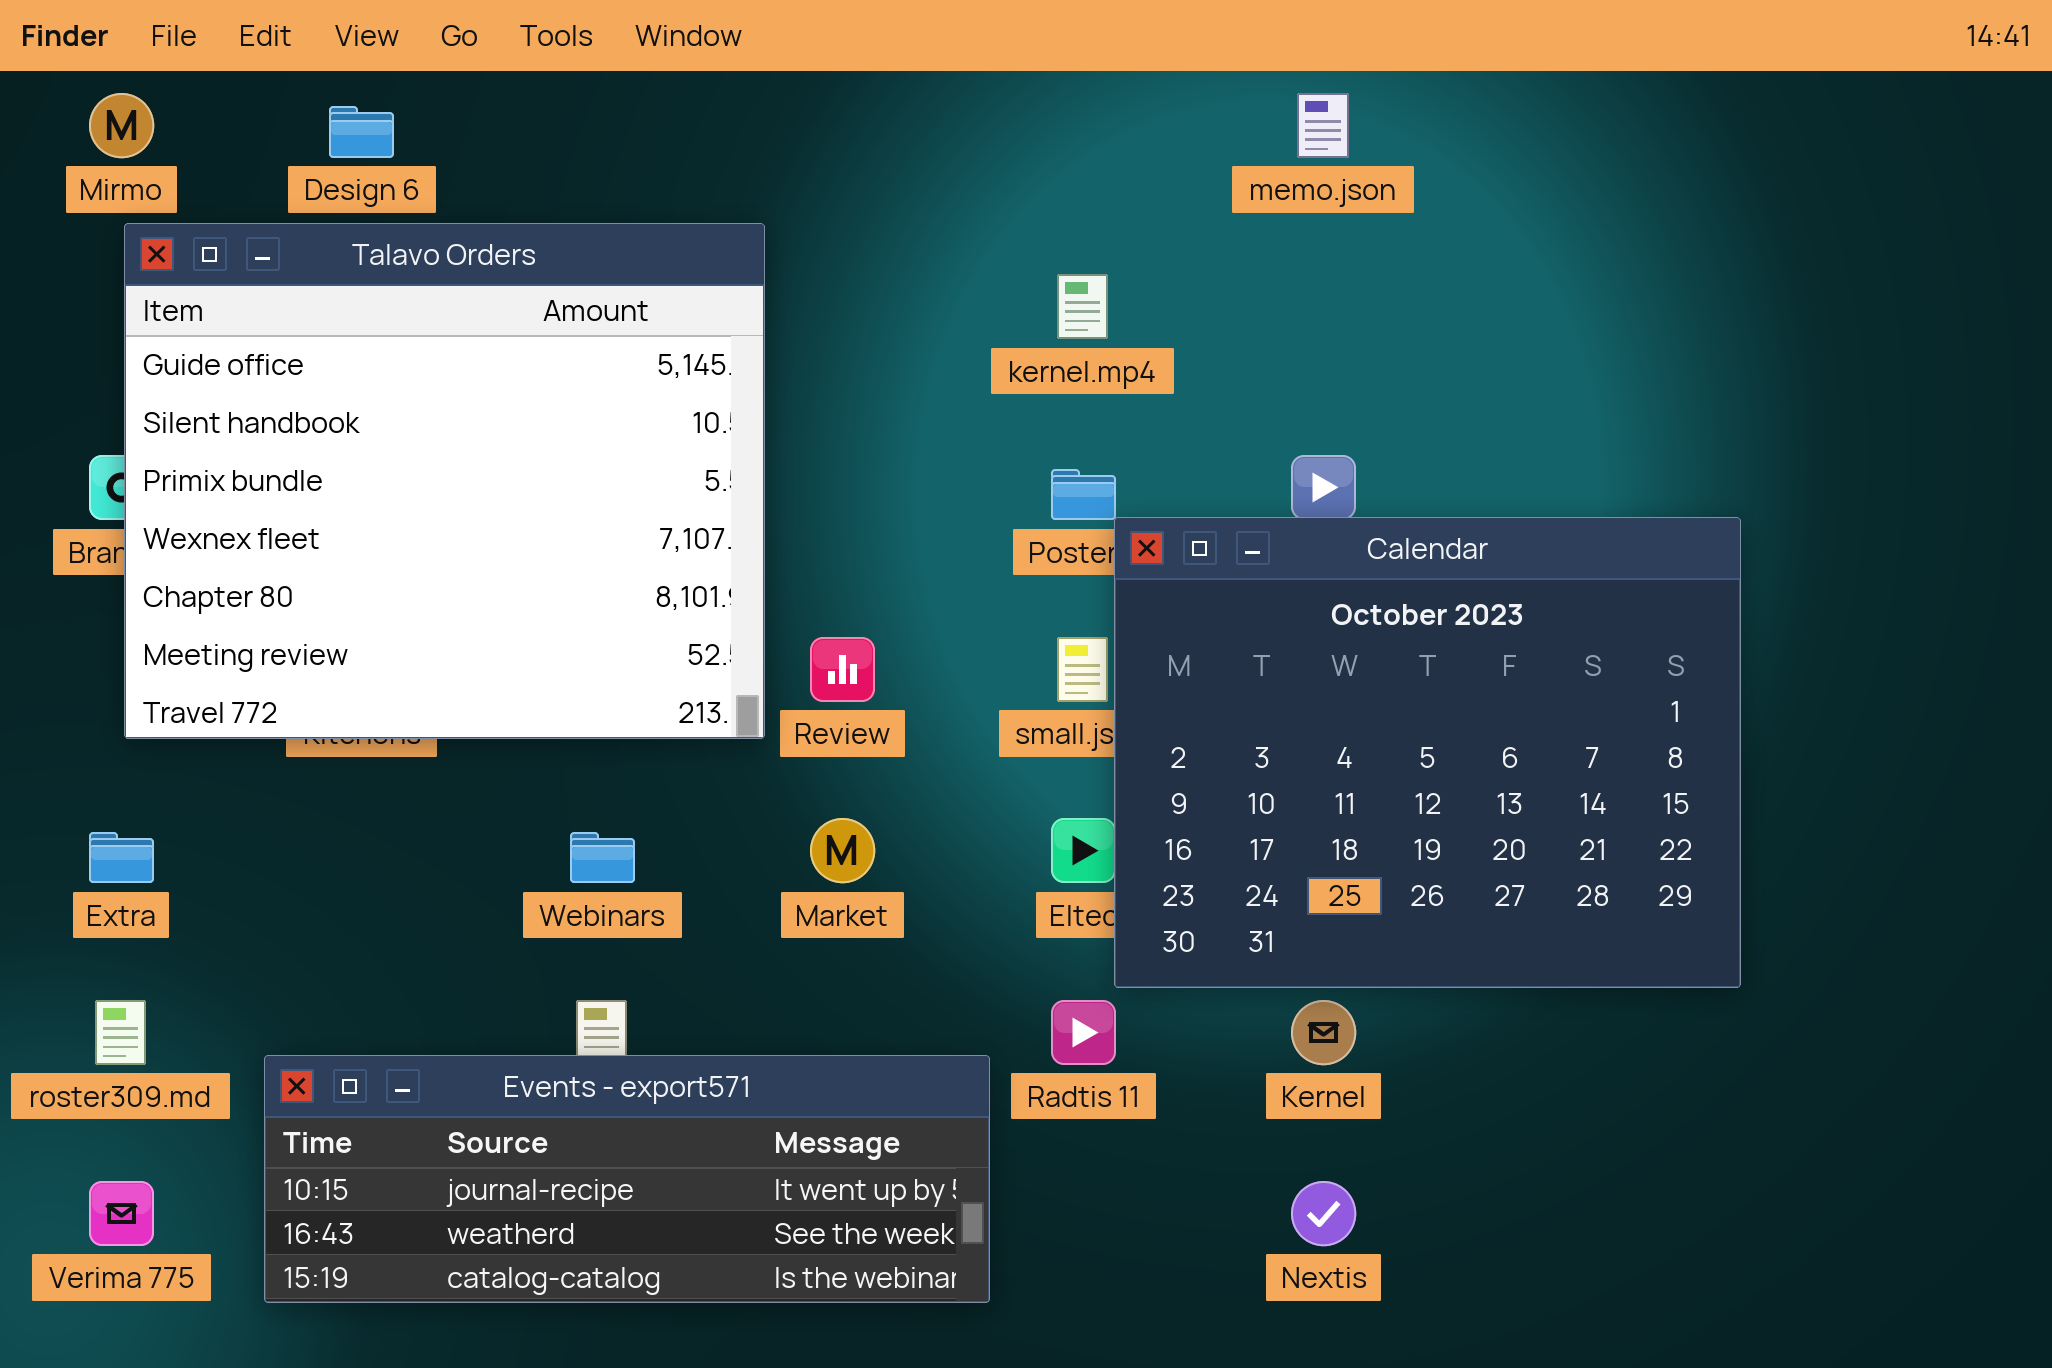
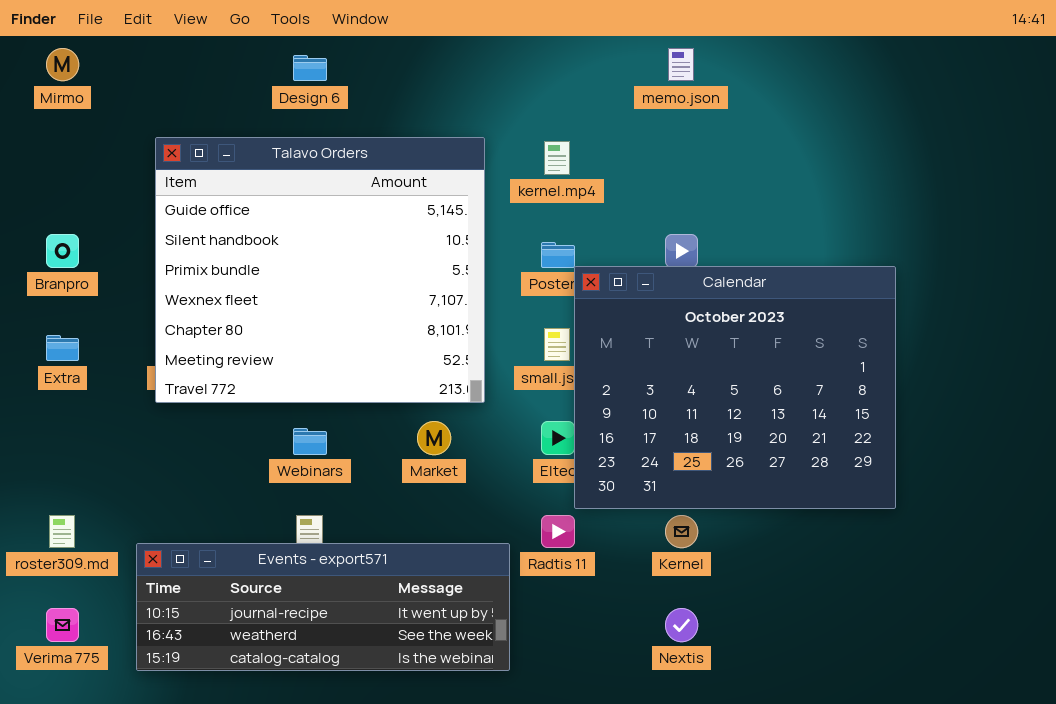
Design 6: [329,106,394,158] -> [293,55,327,81], moved
Talavo Orders: [124,223,765,739] -> [155,137,485,403], moved
Extra: [89,832,154,883] -> [46,335,79,361], moved

